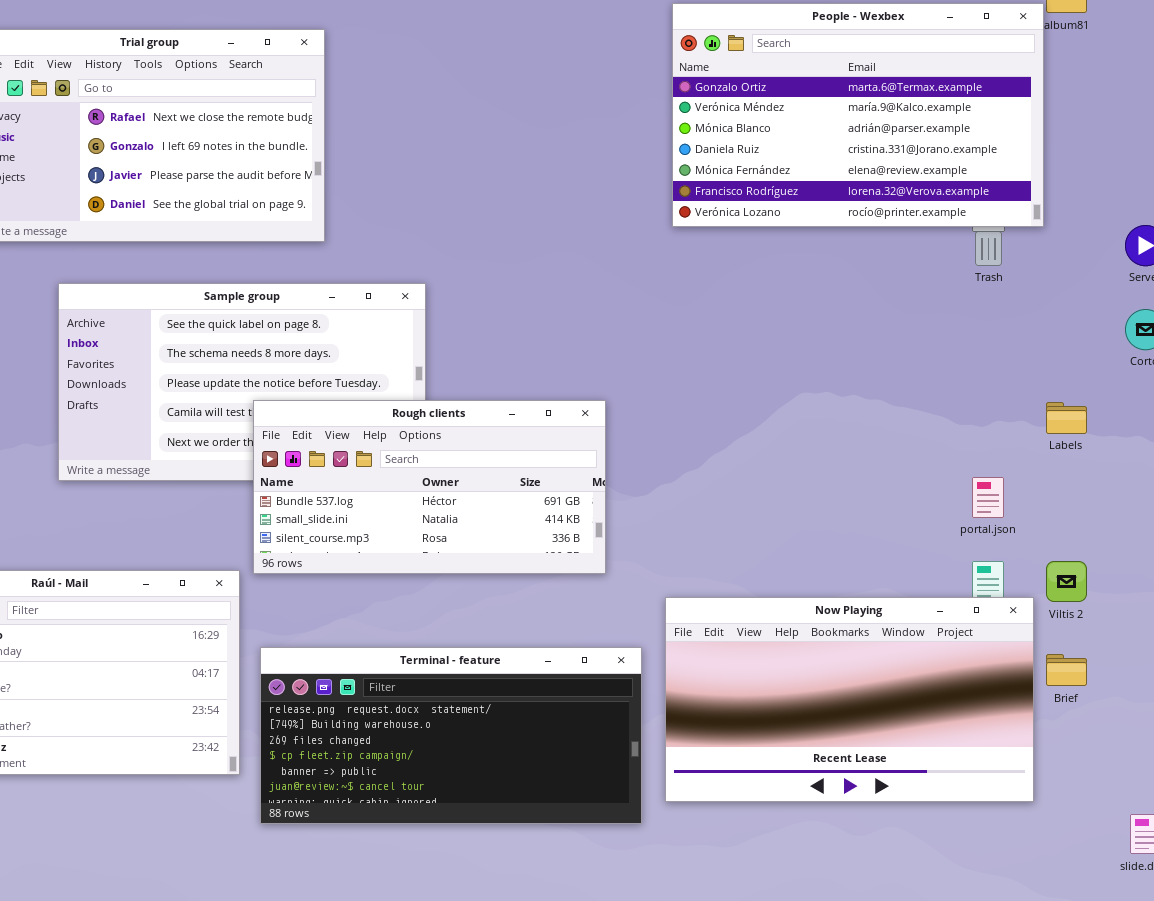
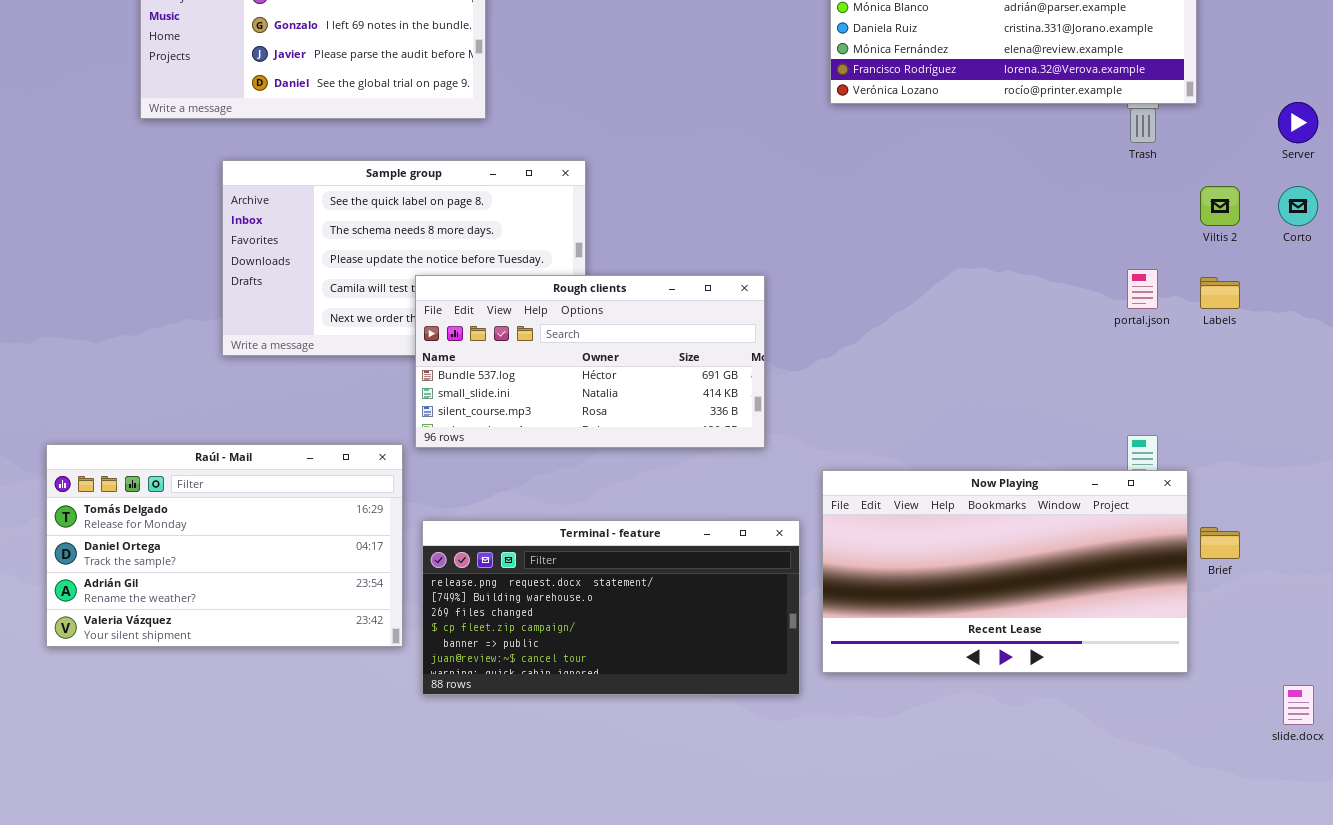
portal.json: [972,477,1004,518] -> [1127,269,1158,309], moved
Viltis 2: [1046,561,1087,602] -> [1200,186,1240,226], moved

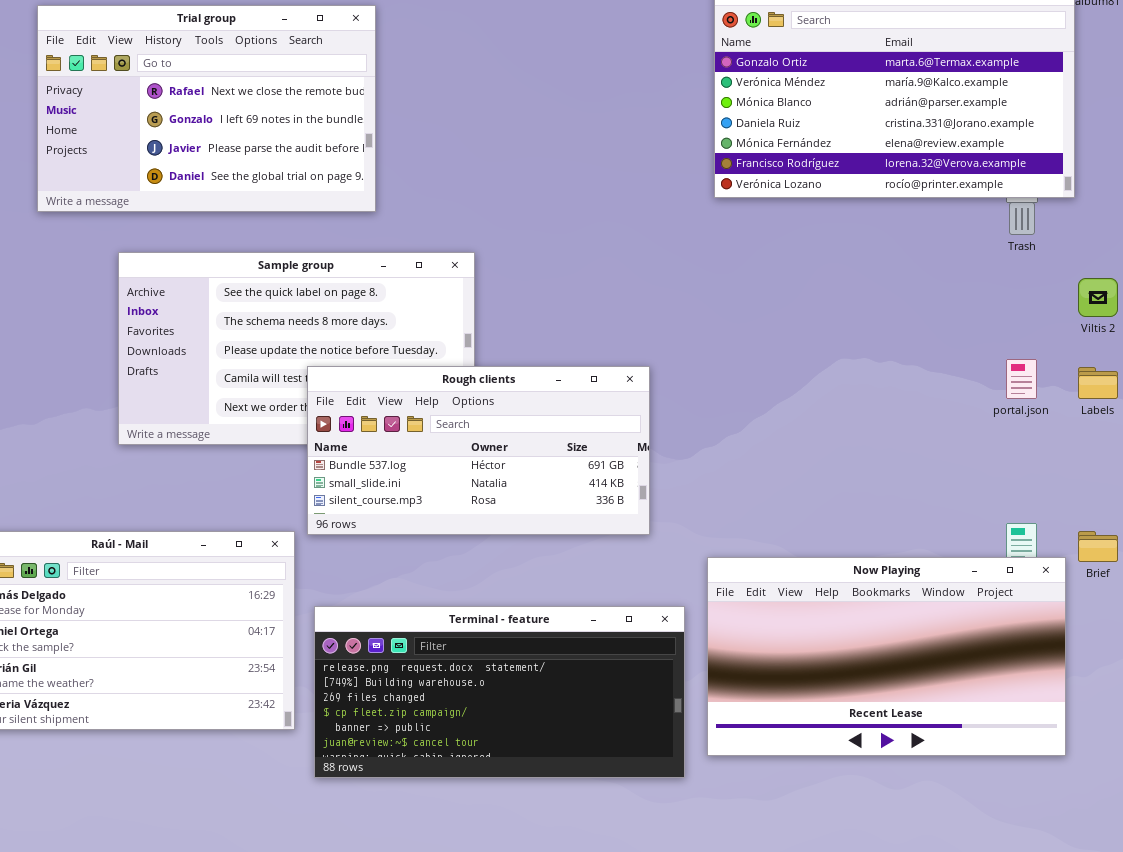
Brief: [1200,527,1240,559] -> [1078,531,1118,562], moved

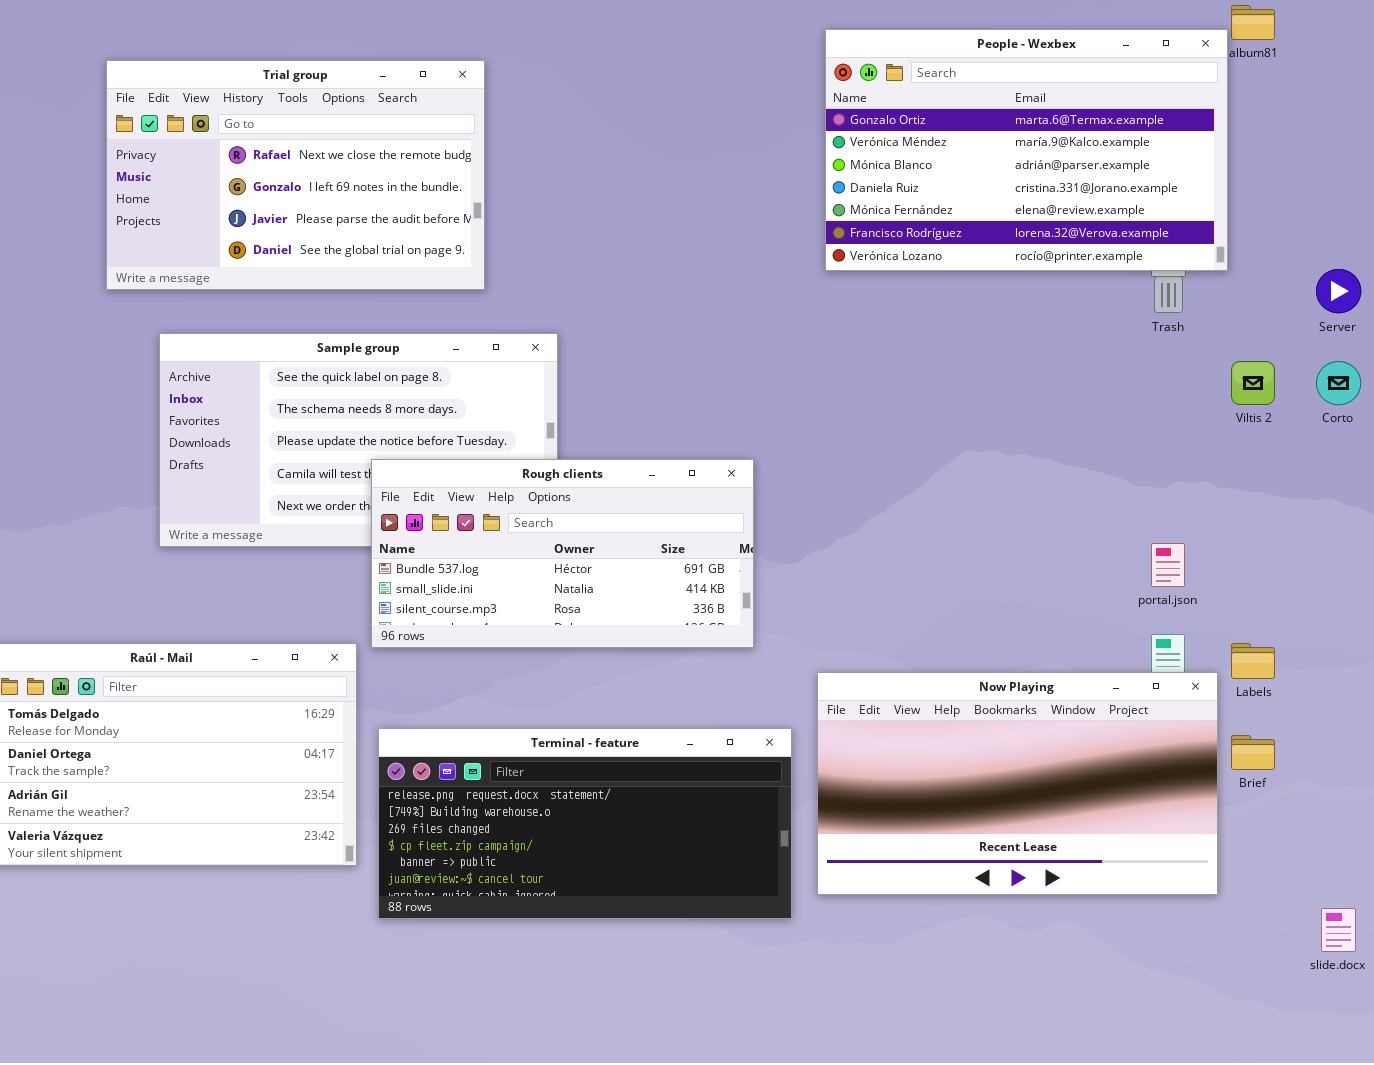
Trial group: [37,5,376,212] -> [106,60,485,290], moved
portal.json: [1006,359,1037,399] -> [1151,543,1185,587], moved
Labels: [1078,367,1118,399] -> [1231,643,1275,679], moved
Brief: [1078,531,1118,562] -> [1231,735,1275,770], moved

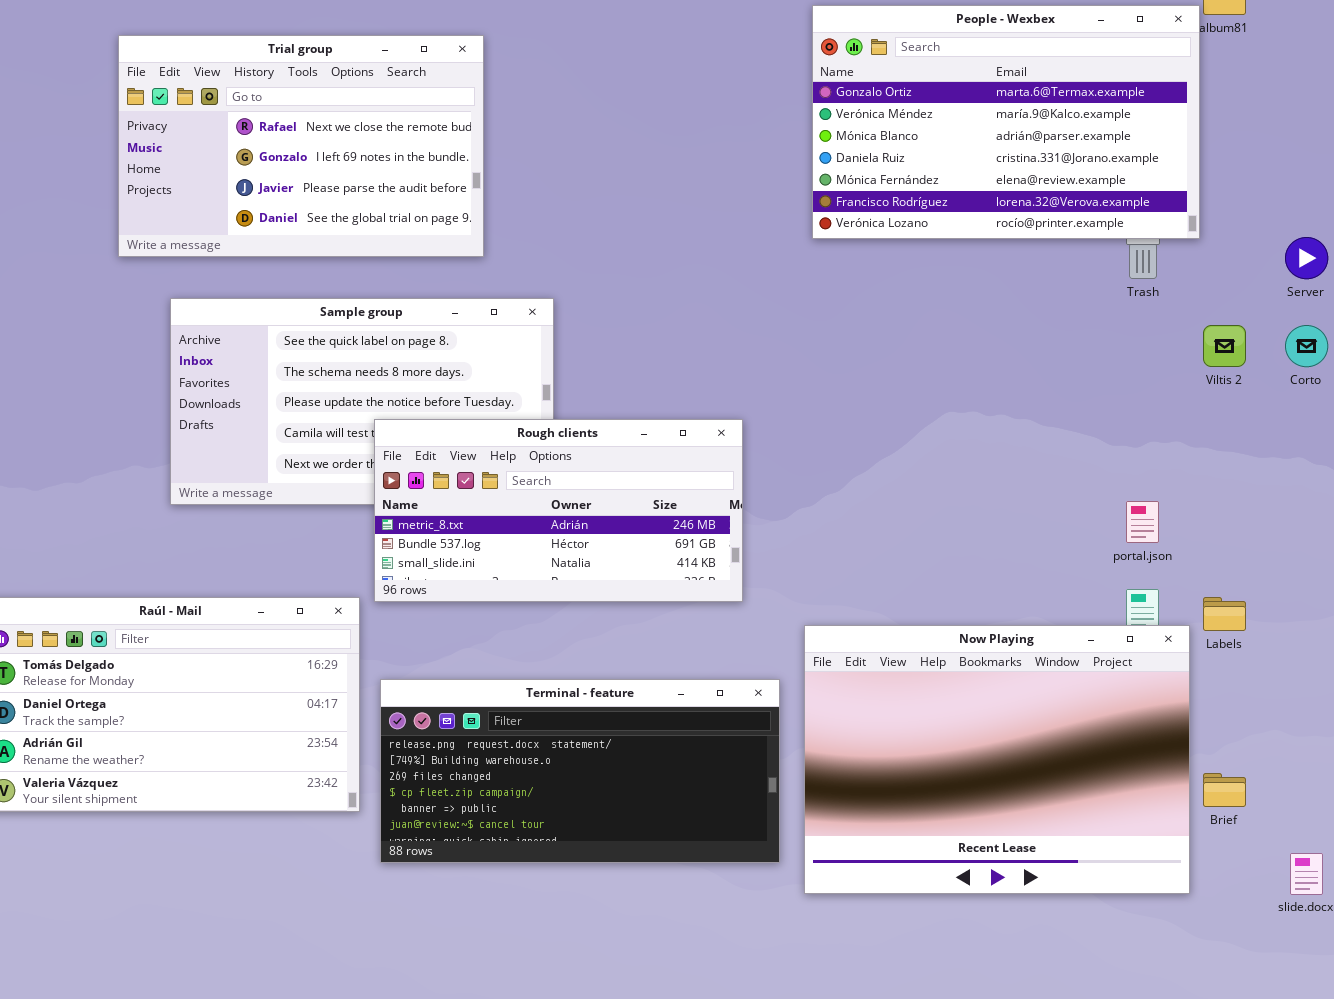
Rough clients: [371,459,754,648] -> [374,419,743,602], scrolled up 1 row
Now Playing: [817,672,1218,895] -> [804,625,1190,894], resized
Brief: [1231,735,1275,770] -> [1203,773,1246,807], moved

